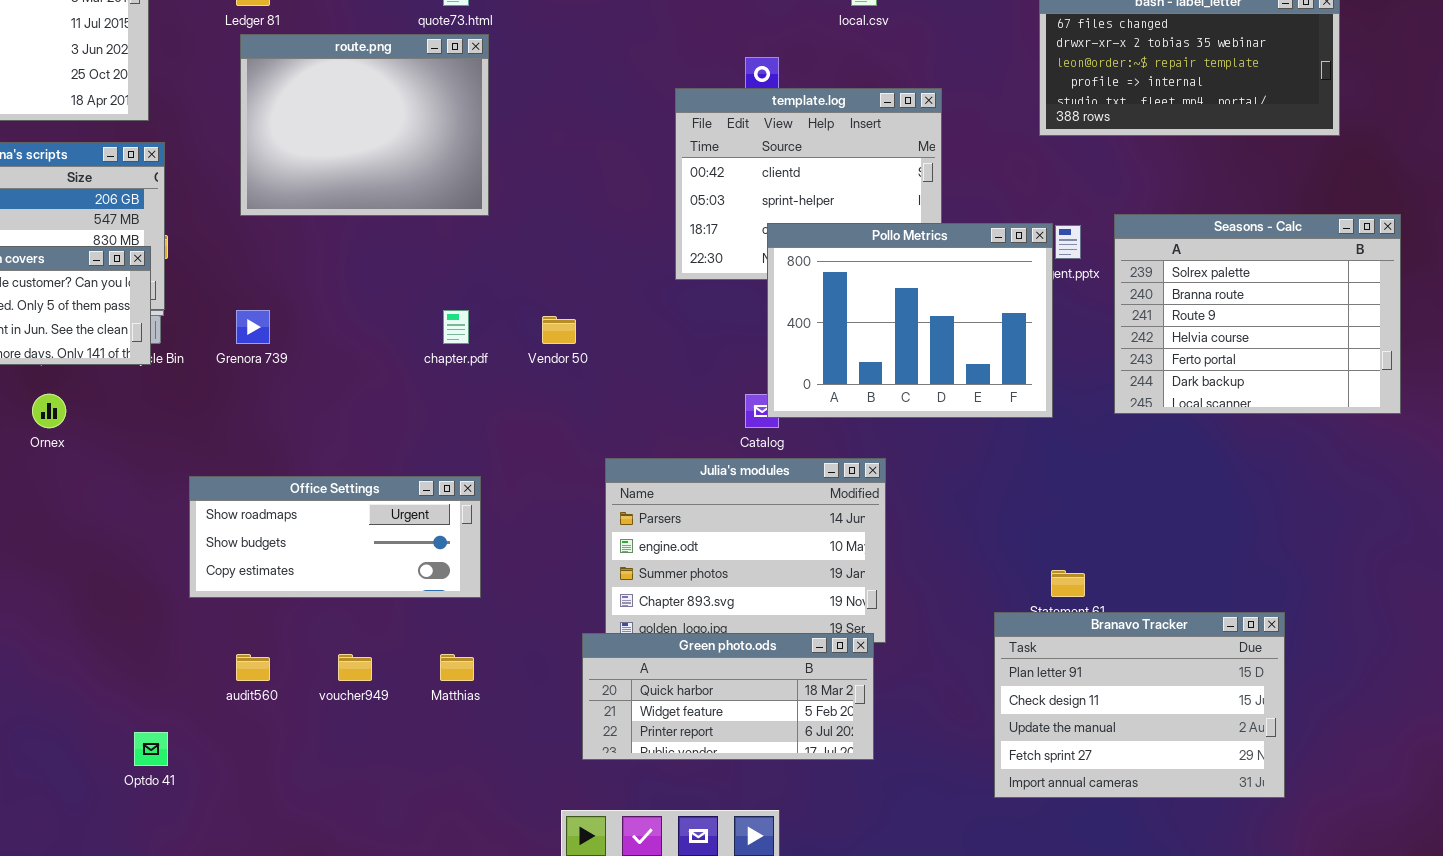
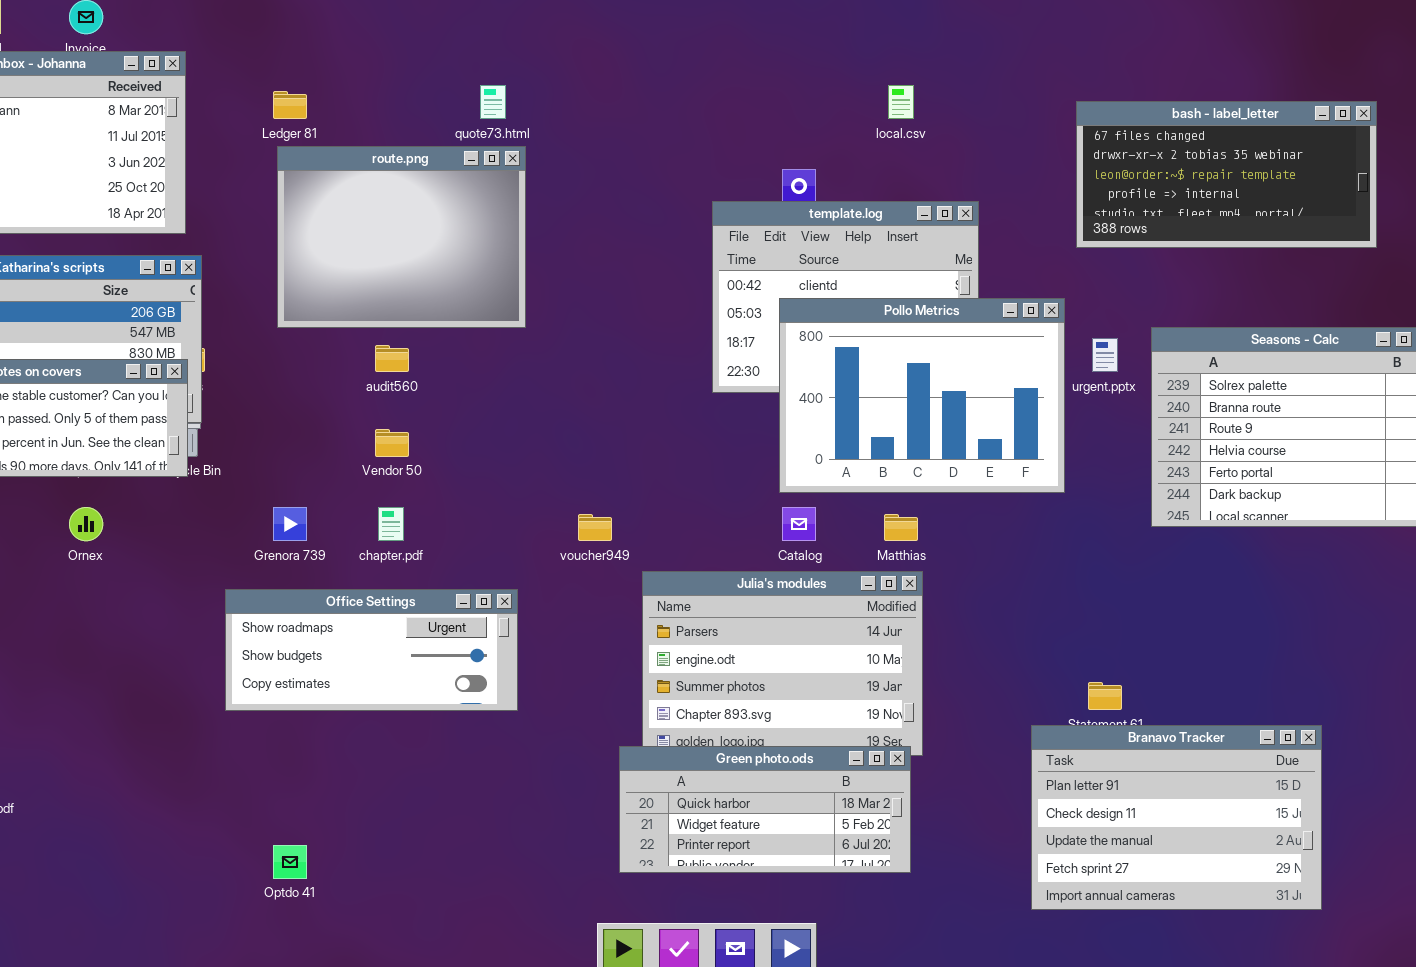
Pollo Metrics: [767,223,1053,418] -> [779,298,1065,493], moved
Grenora 739: [236,310,270,344] -> [273,507,307,541], moved
chapter.pdf: [443,310,469,344] -> [378,507,404,541], moved
Vendor 50: [542,316,576,344] -> [375,429,409,457], moved
audit560: [236,654,270,681] -> [375,345,409,372], moved
voucher949: [338,654,372,681] -> [578,514,612,541], moved
Matthias: [440,654,474,681] -> [884,514,918,541], moved
Optdo 41: [134,732,168,766] -> [273,845,307,879], moved

